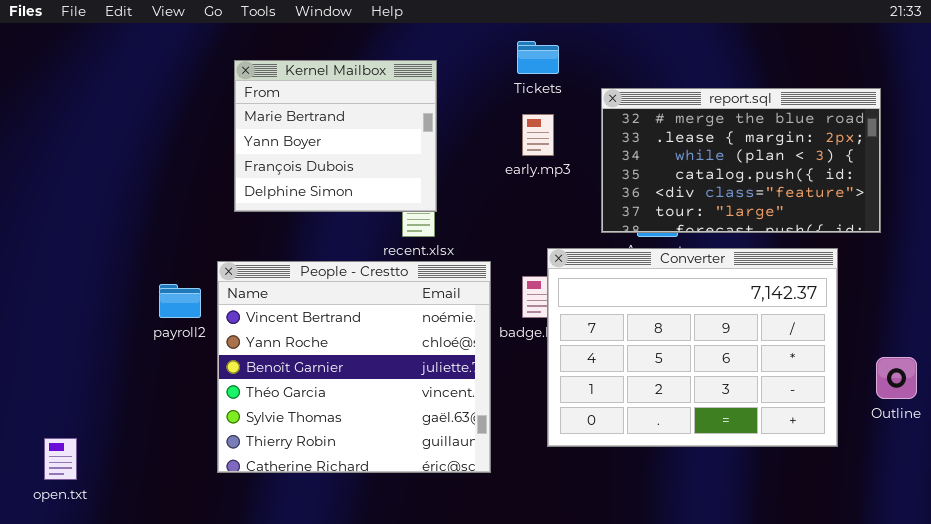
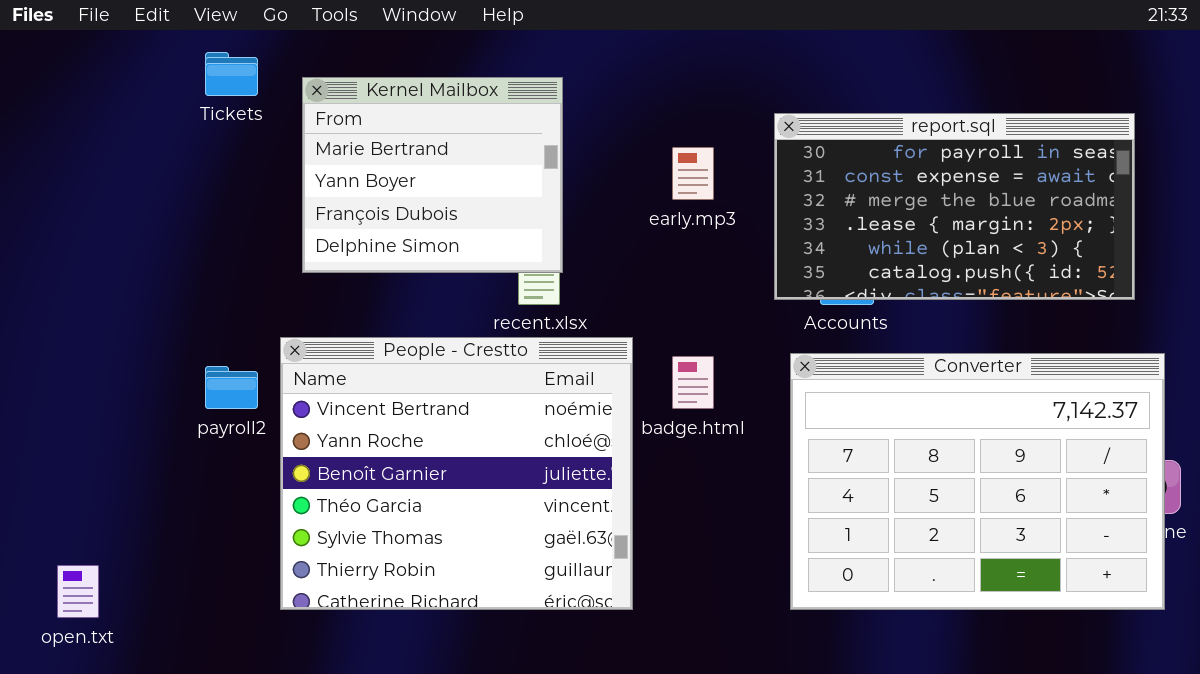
Tickets: [517,41,559,74] -> [205,52,258,96], moved
report.sql: [601,88,881,233] -> [774,113,1135,300], scrolled up 2 rows
Converter: [547,248,838,447] -> [790,353,1165,610], moved

